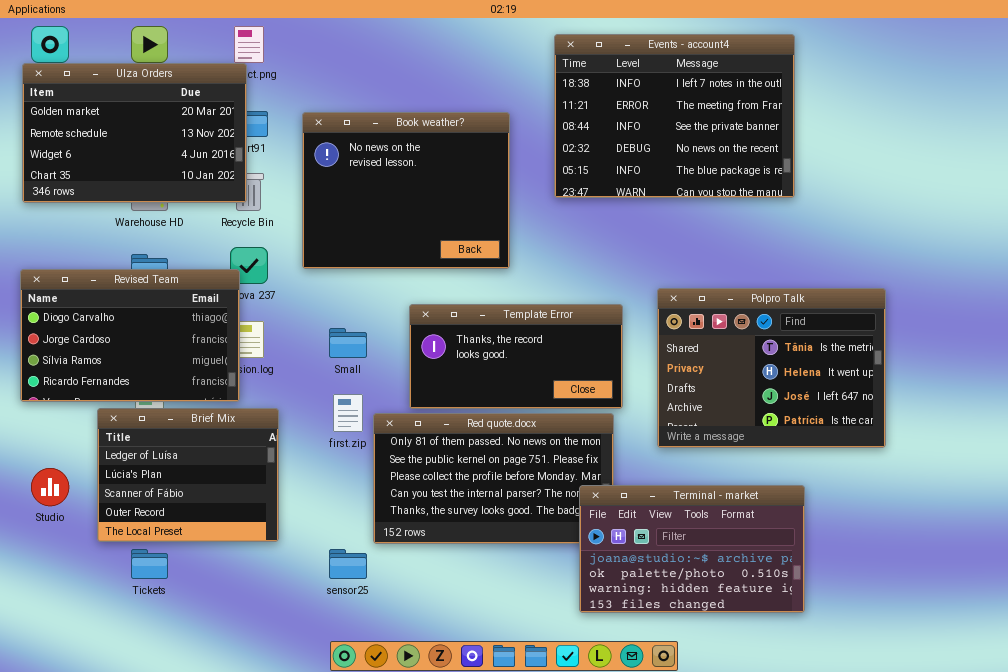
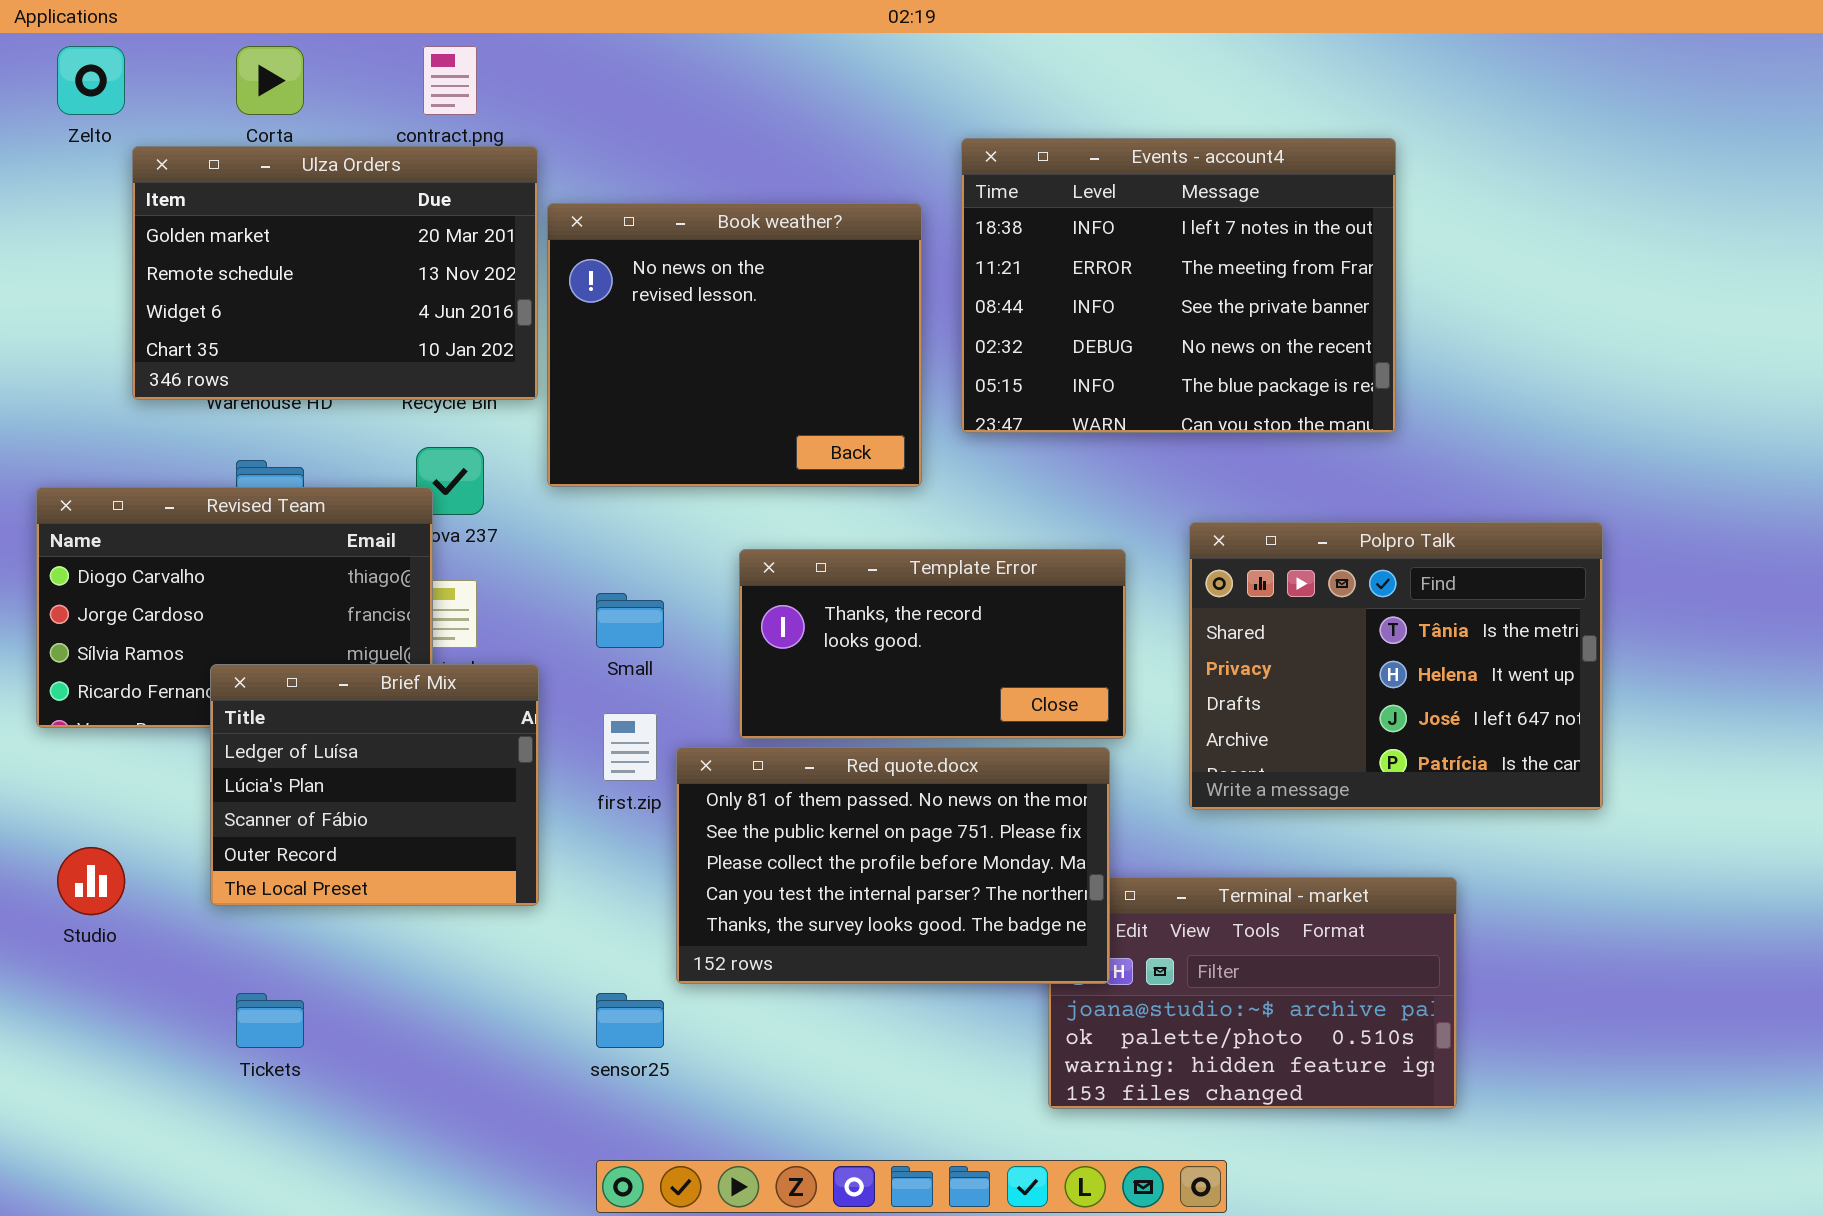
Events - account4: [554,34,795,198] -> [961,138,1396,433], moved
Ulza Orders: [22,63,247,203] -> [132,146,538,400], moved
Brief Mix: [97,408,279,542] -> [210,664,539,906], moved
Red quote.docx: [373,413,614,544] -> [676,747,1110,984], raised

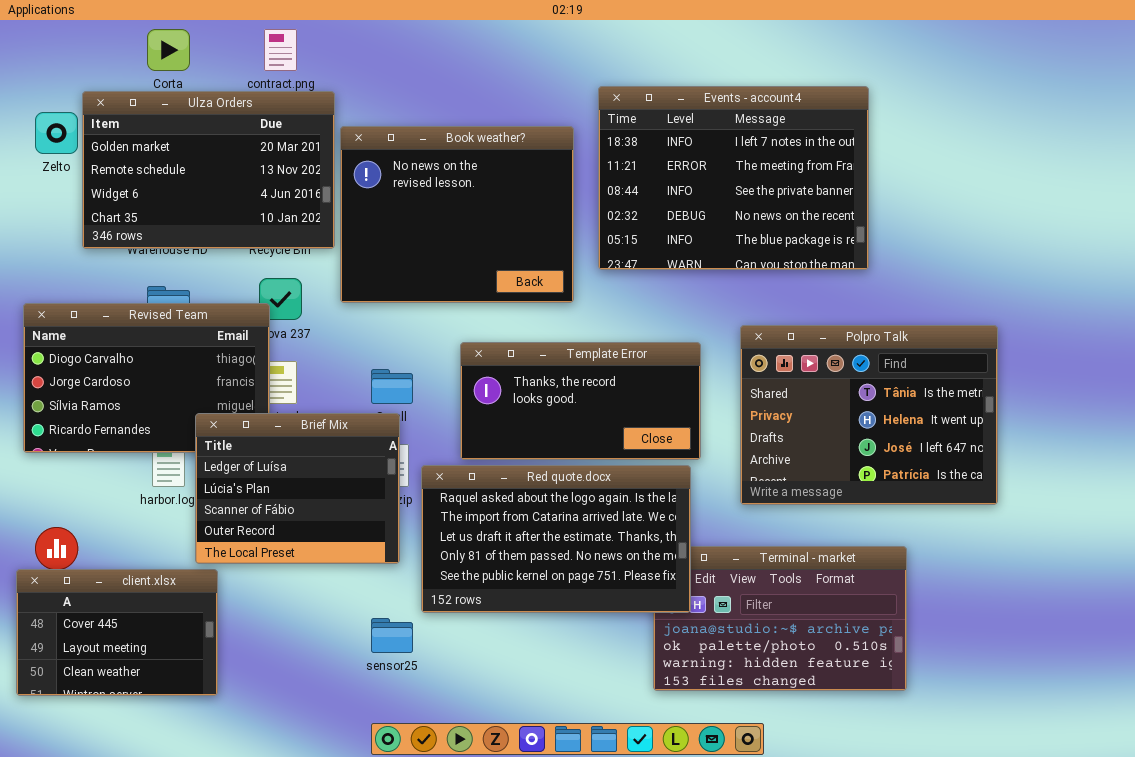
Zelto: [57,46,125,115] -> [35,112,78,154], moved
Brief Mix: [210,664,539,906] -> [195,413,400,564], moved
Red quote.docx: [676,747,1110,984] -> [421,465,691,613], scrolled up 3 rows
client.xlsx: none -> [16,569,218,696], opened

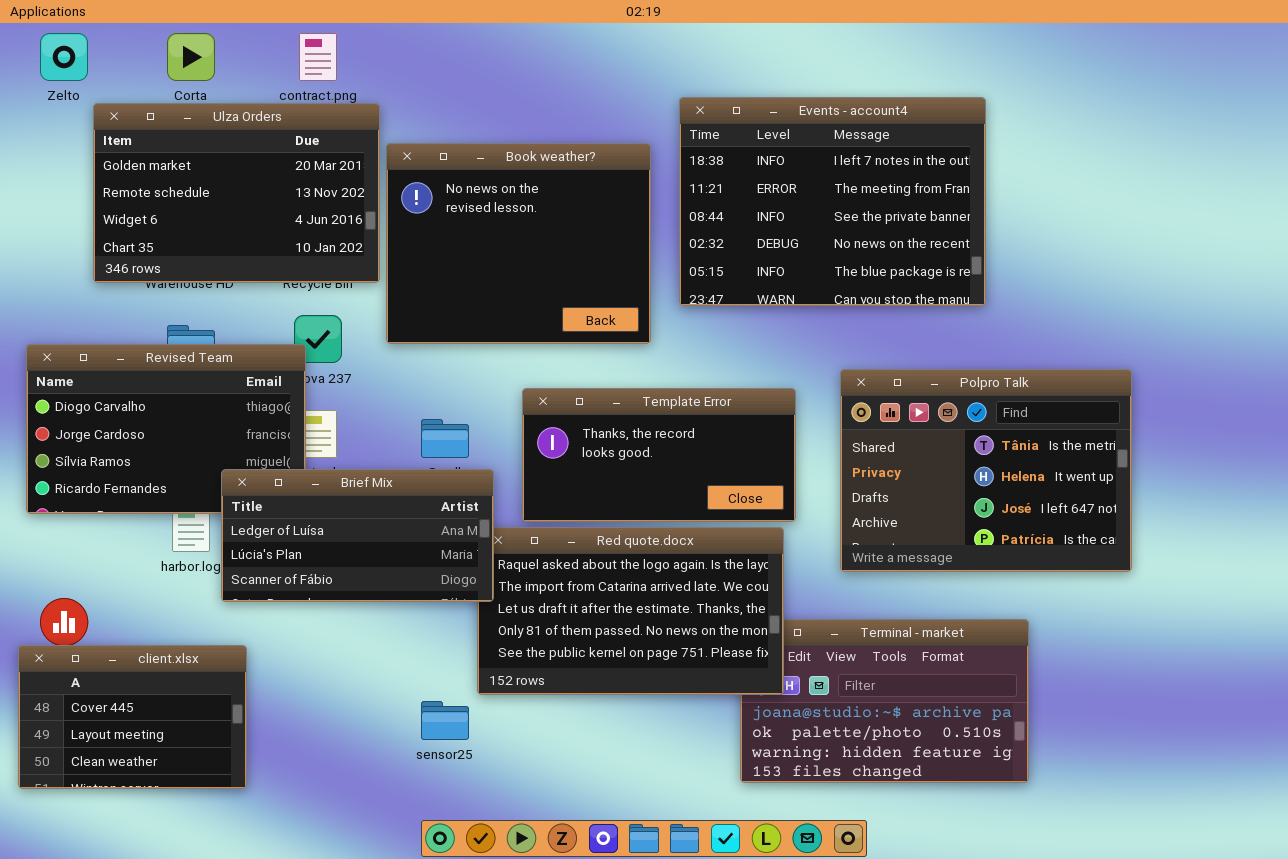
Zelto: [35,112,78,154] -> [40,33,88,81], moved
Brief Mix: [195,413,400,564] -> [221,469,494,602], resized

